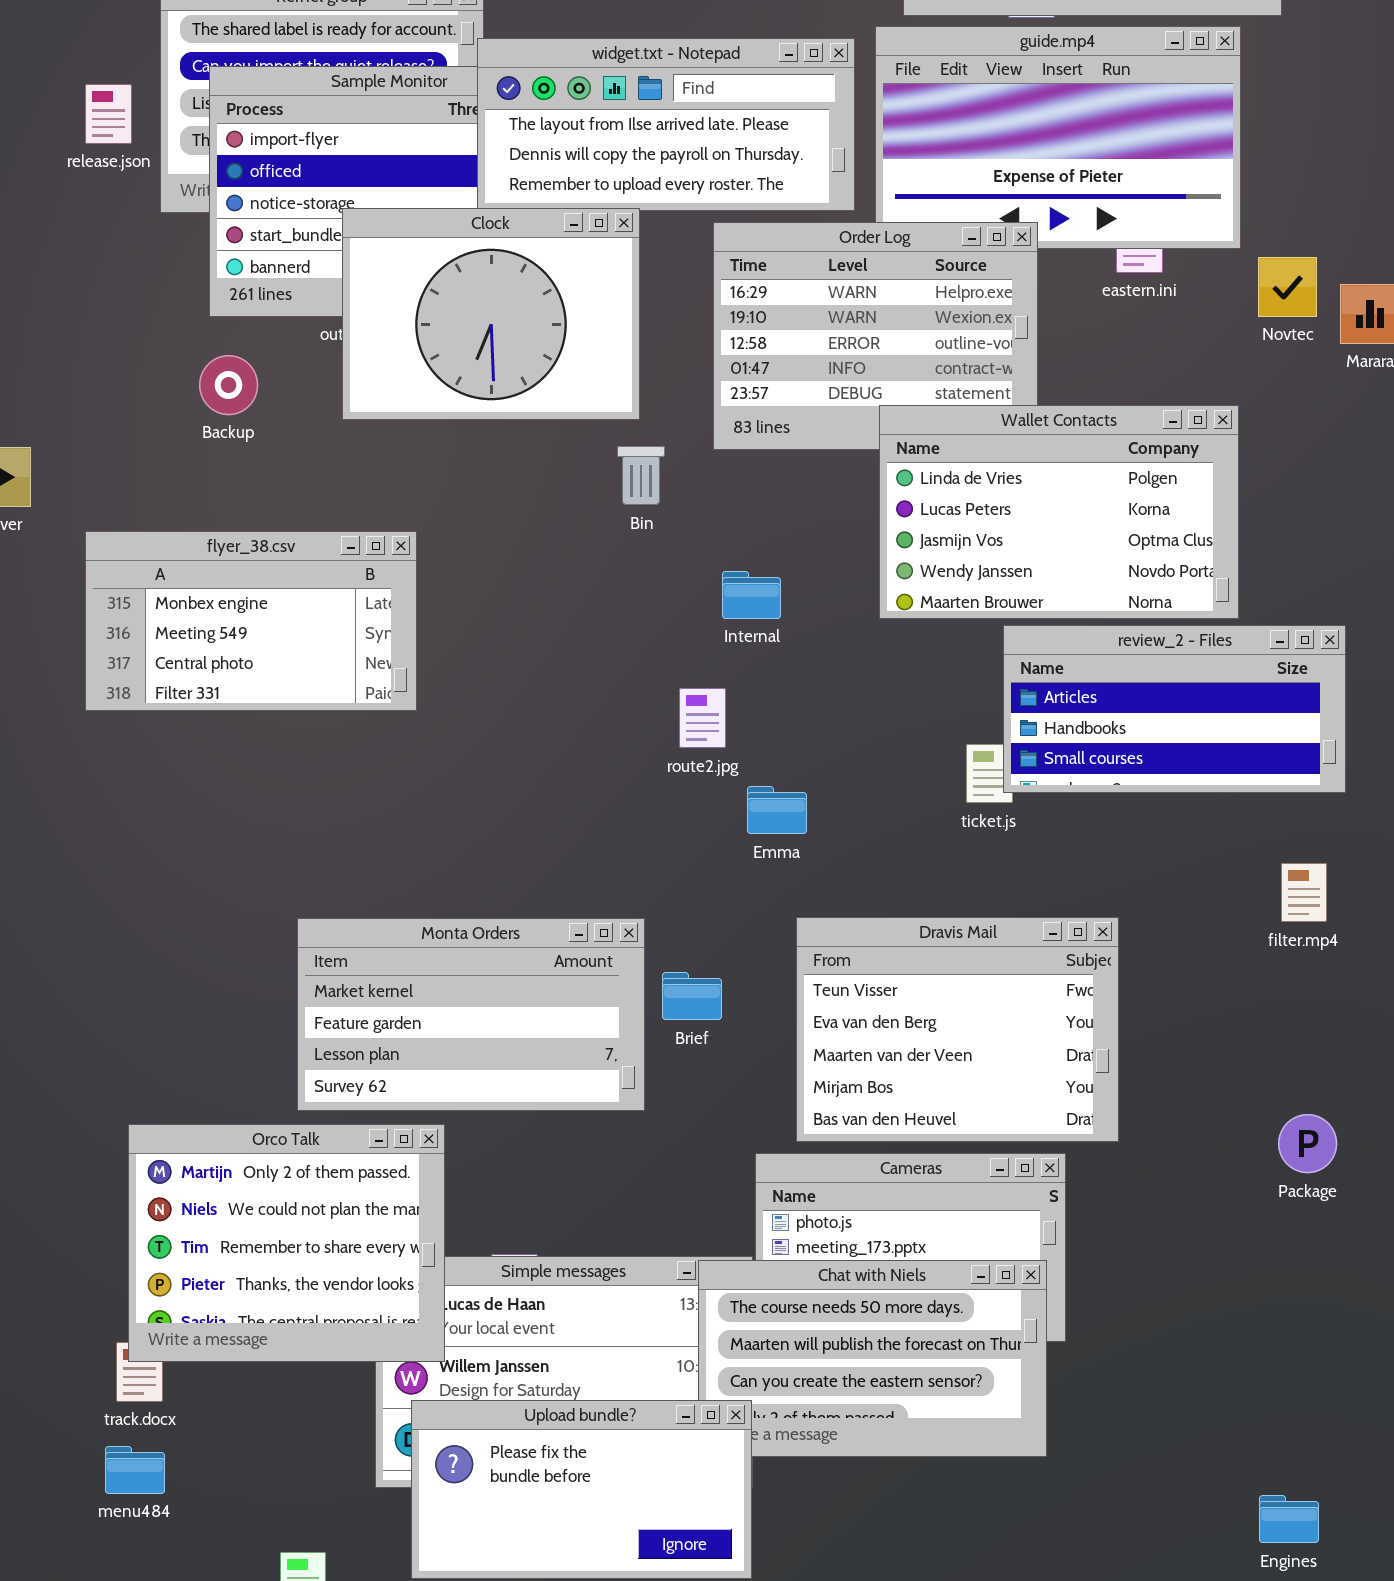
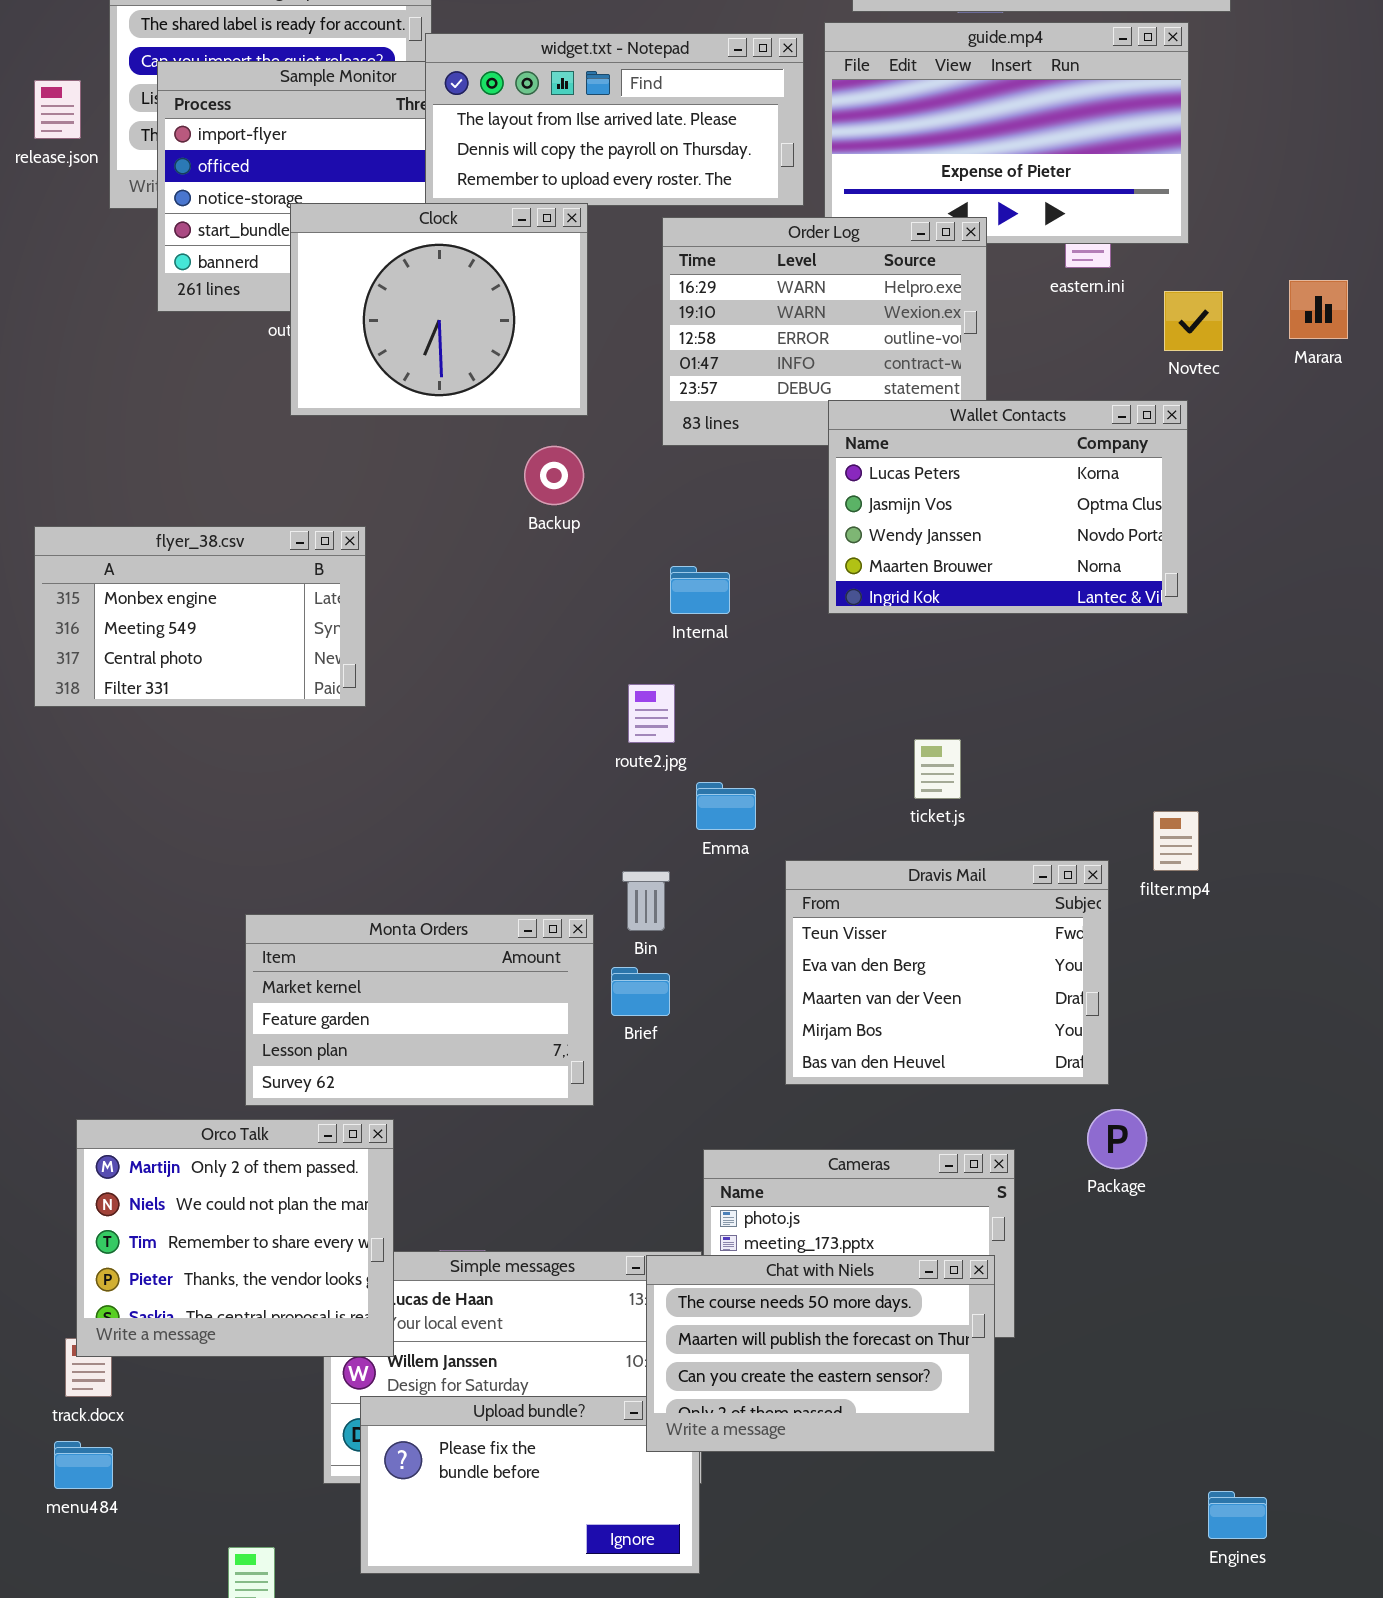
Novtec: [1258,257,1317,317] -> [1164,291,1223,351], moved
Backup: [199,355,258,415] -> [524,446,584,505], moved
Wallet Contacts: [879,405,1239,619] -> [828,400,1188,614], scrolled down 1 row
Bin: [617,446,665,505] -> [622,871,670,931], moved
review_2 - Files: [1003,625,1346,793] -> none, closed
filter.mp4: [1281,863,1327,922] -> [1153,811,1199,871], moved
Dravis Mail: [796,917,1119,1142] -> [785,860,1109,1085], moved
Package: [1278,1114,1337,1173] -> [1087,1109,1147,1169], moved
Chat with Niels: [698,1260,1047,1457] -> [646,1255,995,1452], raised

